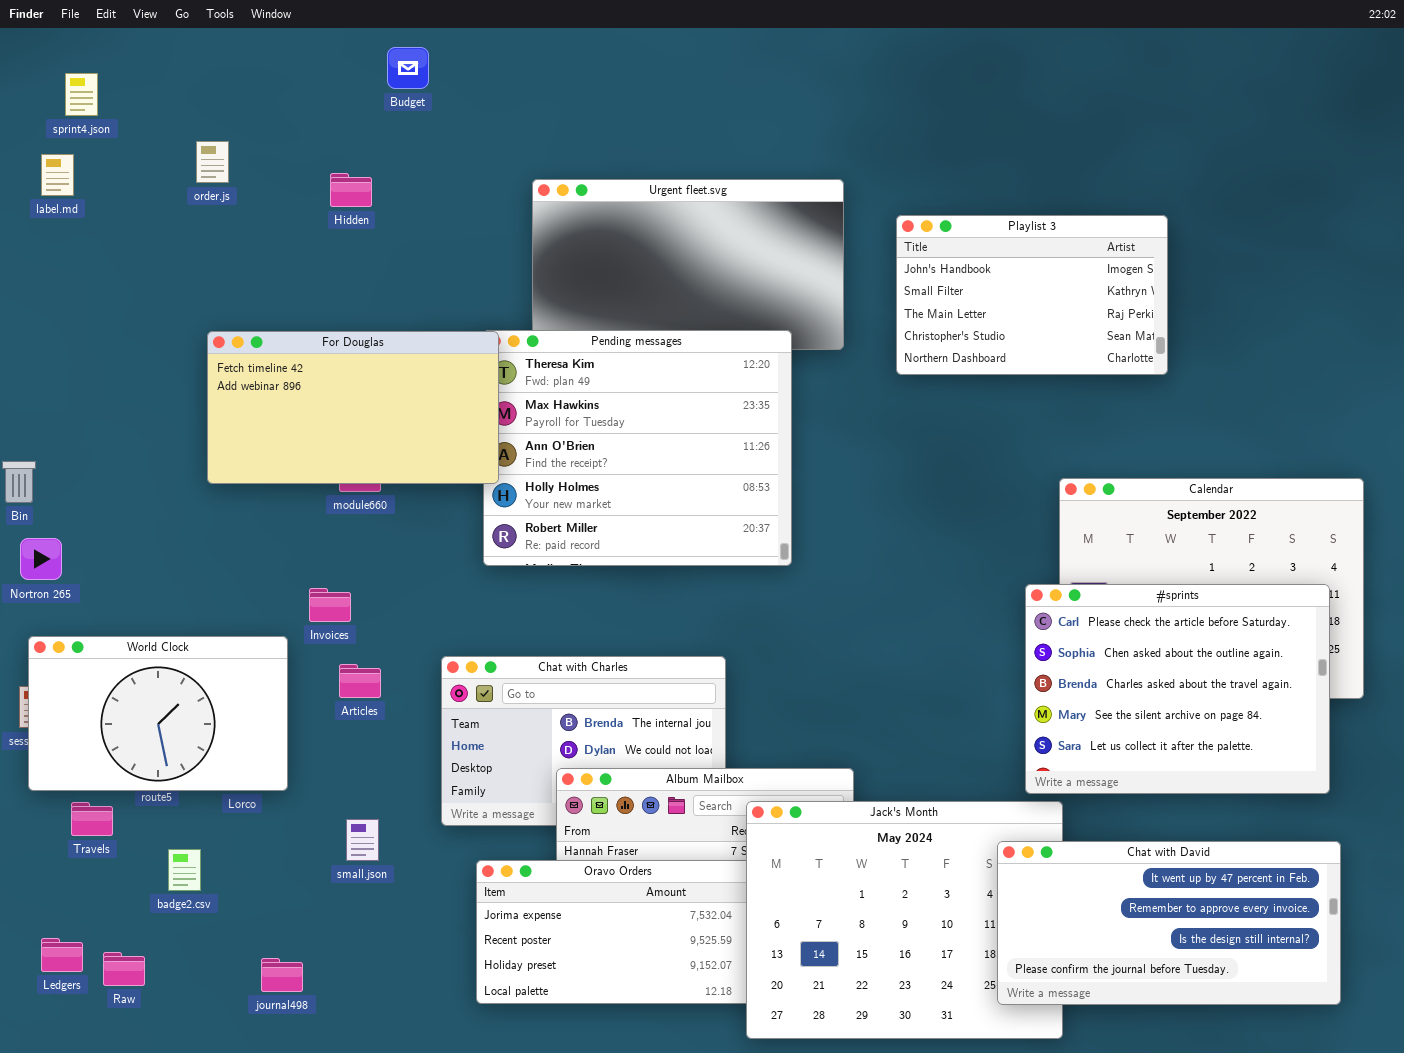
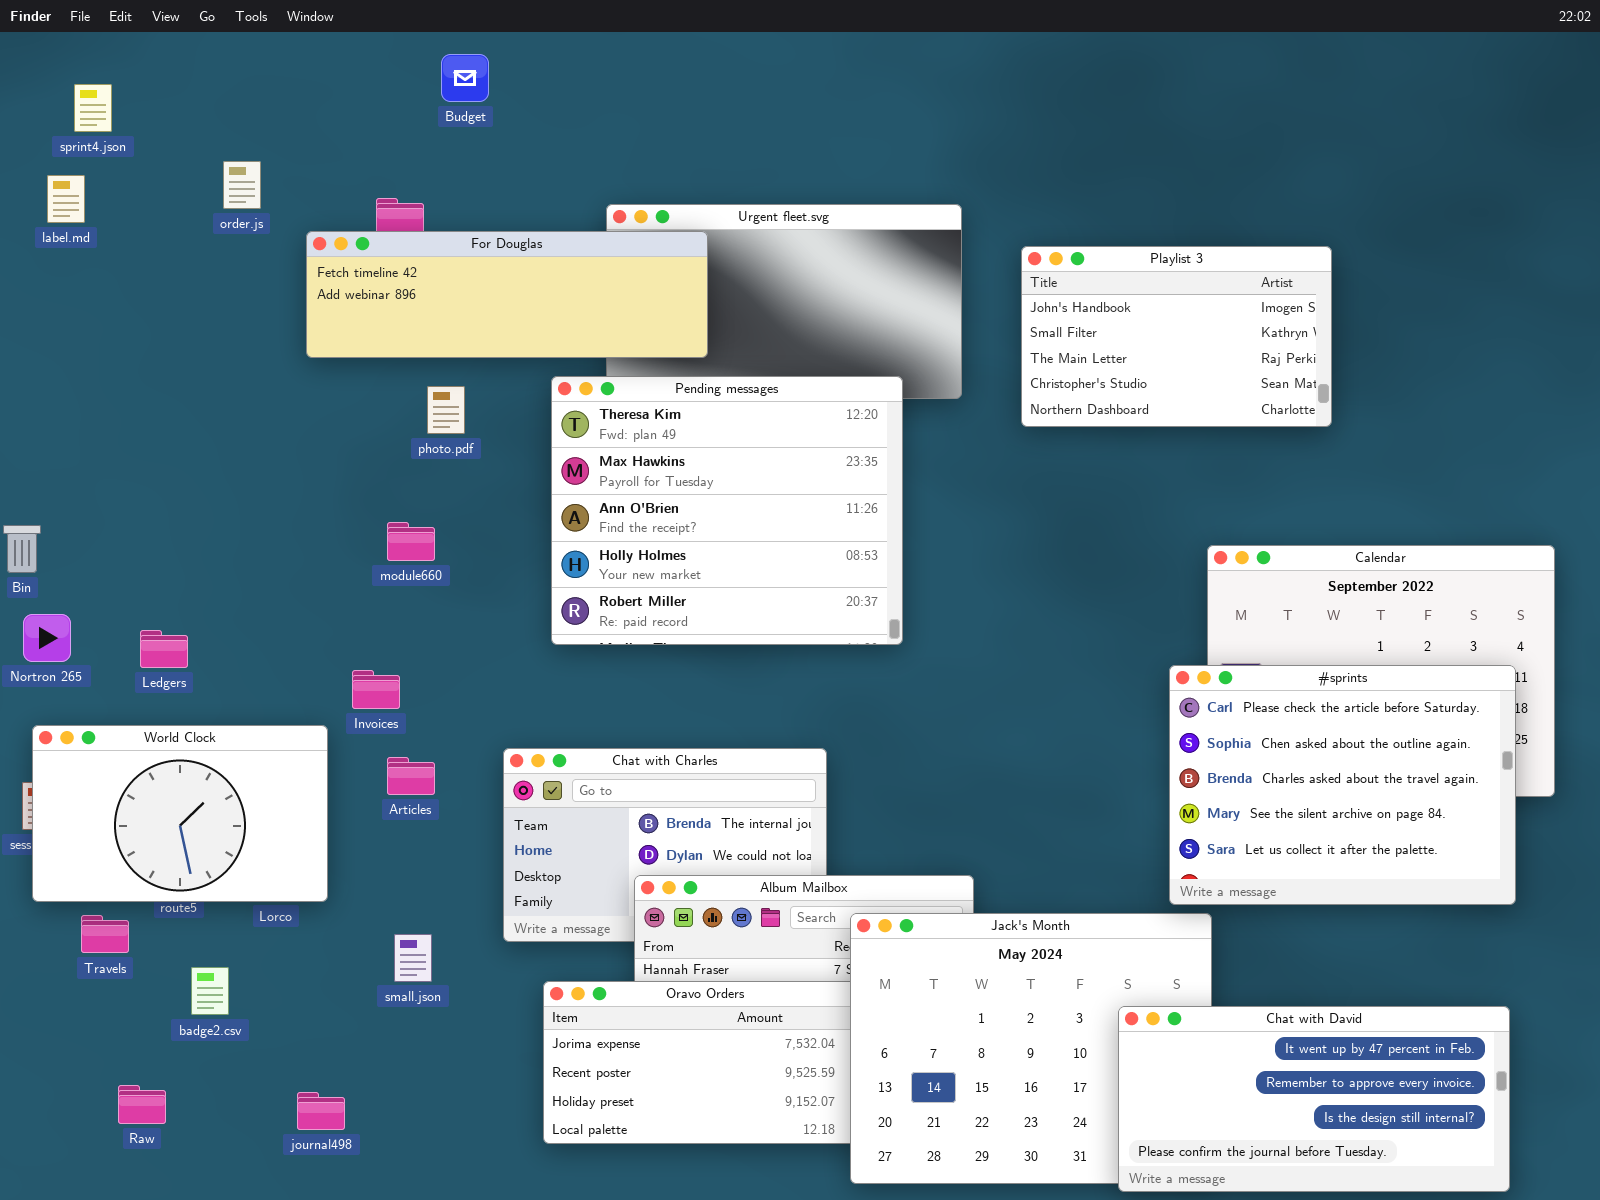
For Douglas: [207,331,499,484] -> [306,231,708,358], moved, resized
Chat with David: [997,841,1341,1005] -> [1118,1006,1510,1192], moved
Ledgers: [41,938,83,972] -> [140,630,188,668], moved

